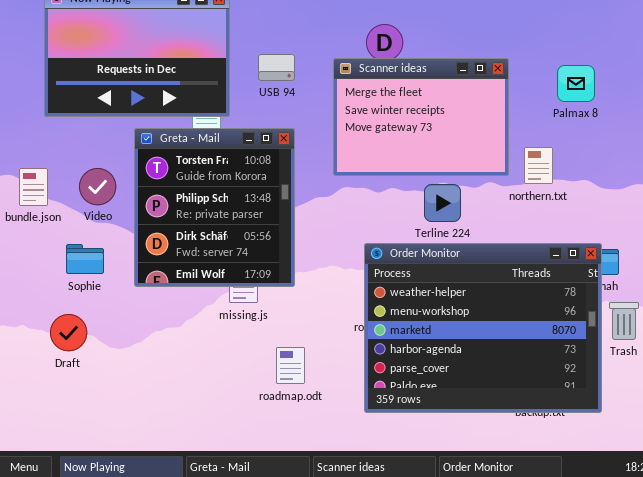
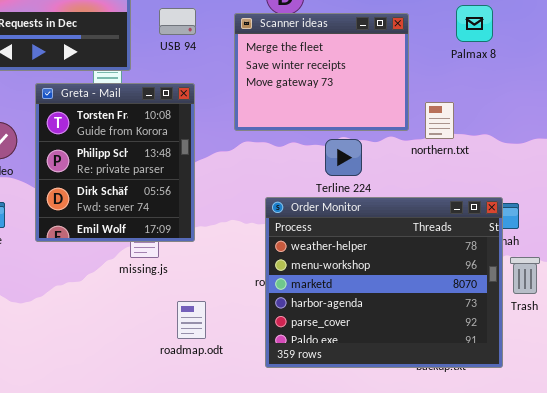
Palmax 8: [557,65,595,102] -> [456,5,493,42], moved

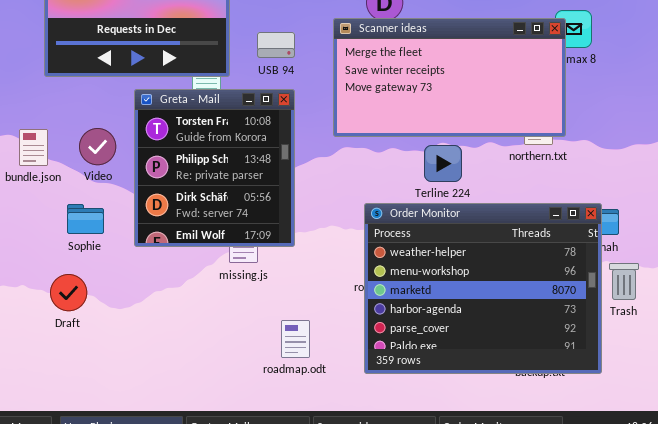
USB 94: [159,8,196,35] -> [257,32,295,58], moved
Scanner ideas: [234,13,409,131] -> [333,18,566,137], resized
roadmap.odt: [177,301,206,339] -> [281,320,310,358], moved

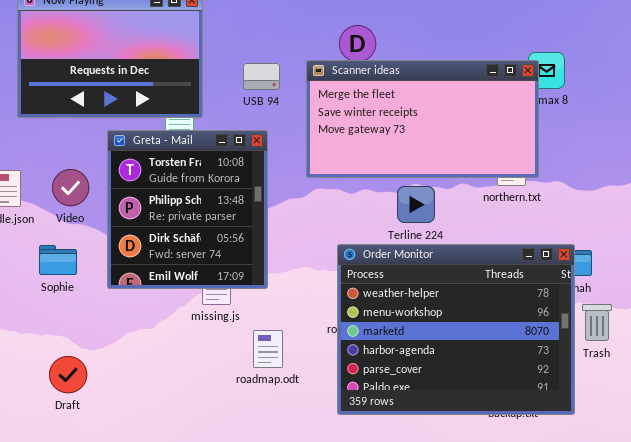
USB 94: [257,32,295,58] -> [243,63,280,90], moved
Draft: [50,274,87,311] -> [49,356,87,393], moved
roadmap.odt: [281,320,310,358] -> [253,330,283,368], moved

